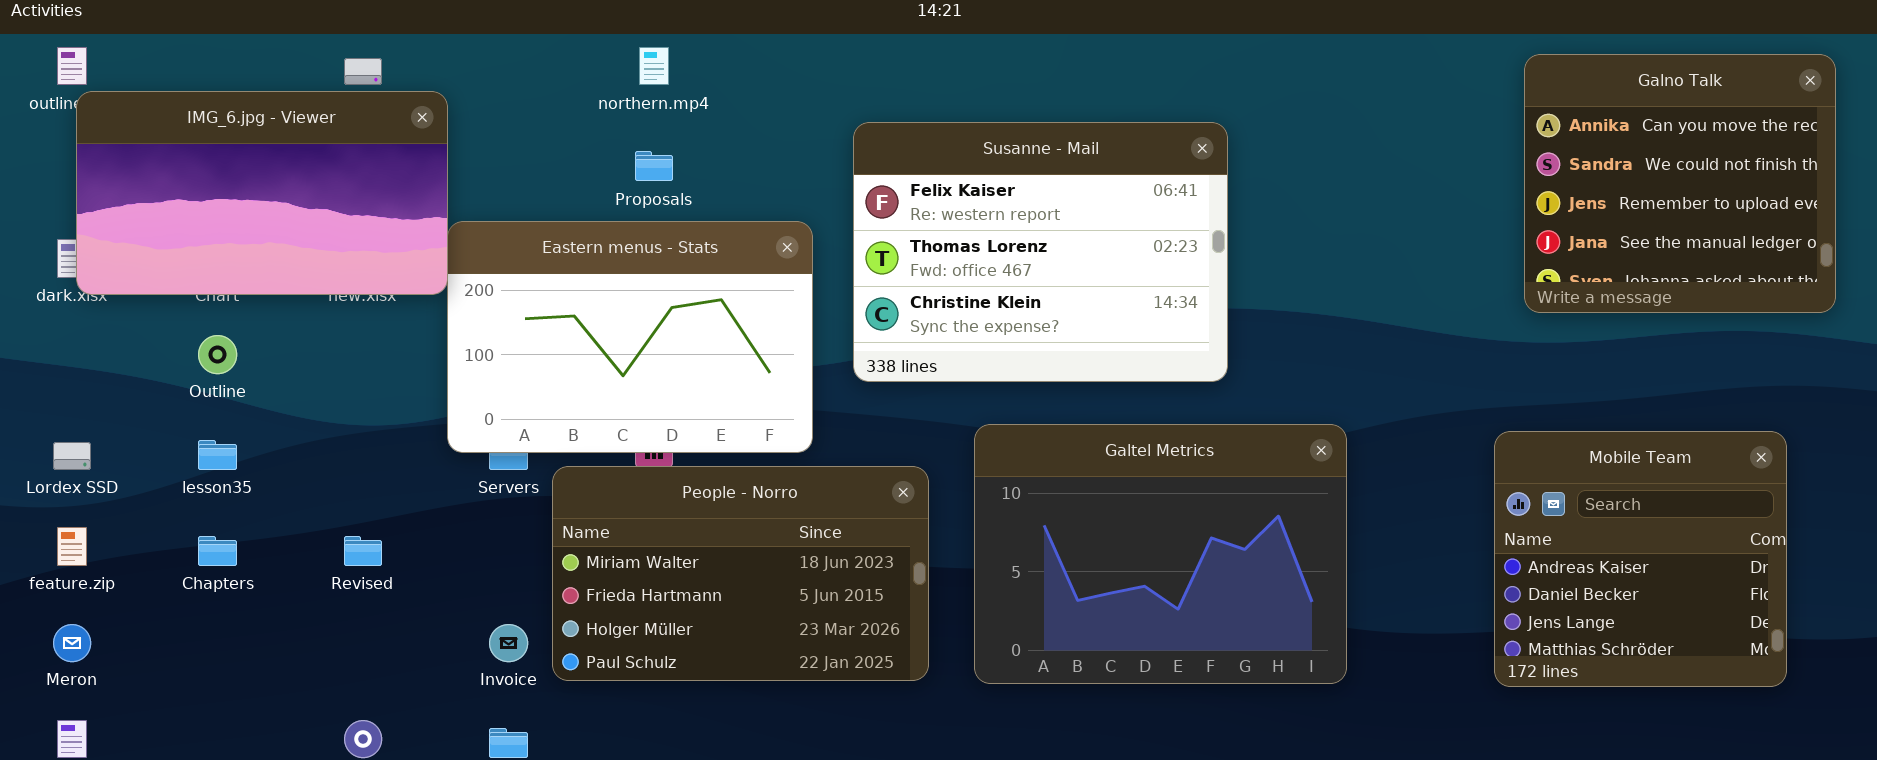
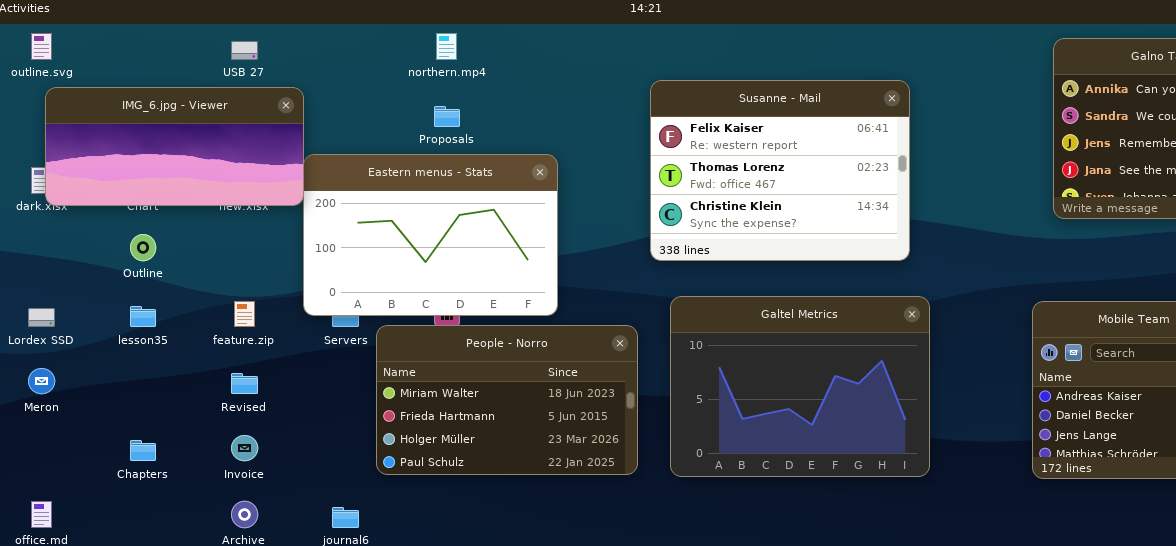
IMG_6.jpg - Viewer: [76,91,448,295] -> [45,87,304,206], resized
Susanne - Mail: [853,122,1228,382] -> [650,80,910,261], moved
feature.zip: [57,527,87,566] -> [234,301,255,327], moved
Chapters: [198,536,237,566] -> [130,440,156,461], moved
Meron: [53,624,91,662] -> [28,368,55,394], moved
Invoice: [489,624,528,662] -> [231,435,258,461], moved

